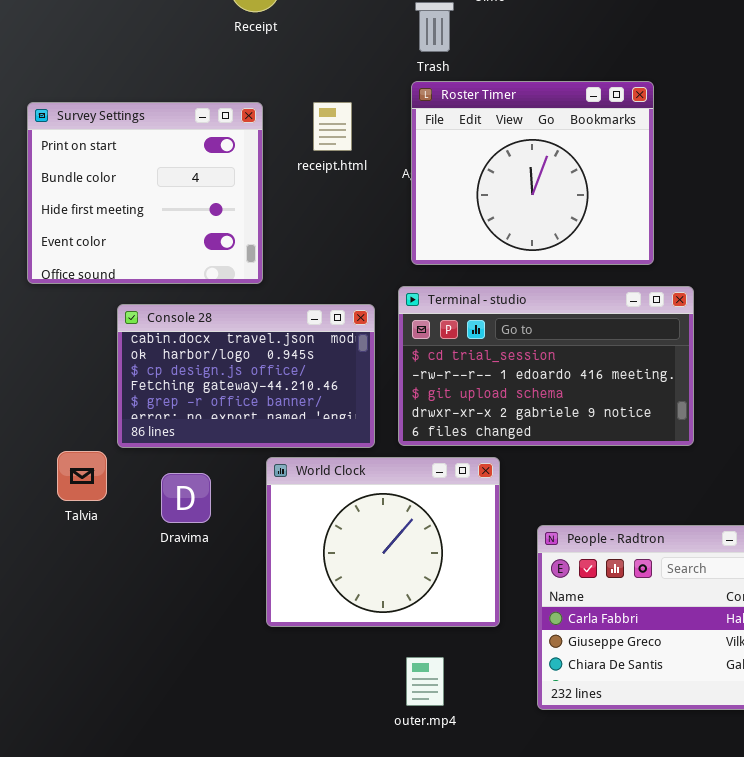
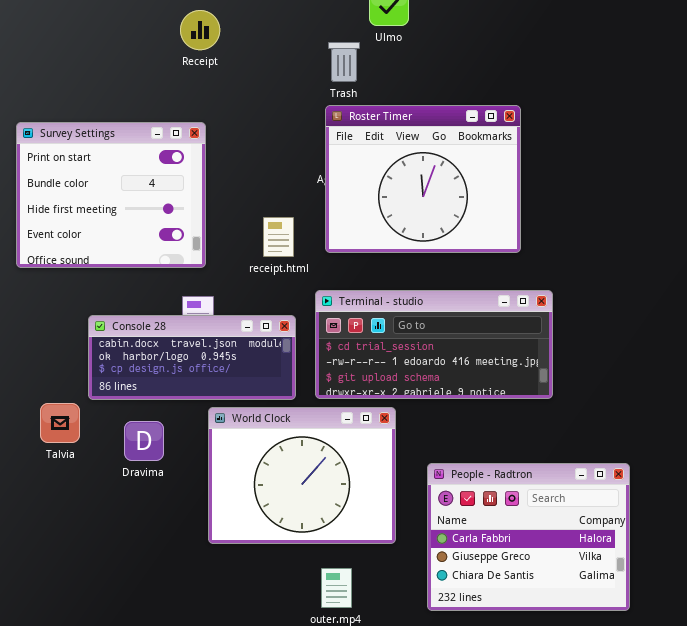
receipt.html: [313,102,352,151] -> [263,217,294,257], moved
Terminal - studio: [398,286,694,446] -> [315,290,553,399], resized
Console 28: [117,304,375,448] -> [88,315,296,400], resized

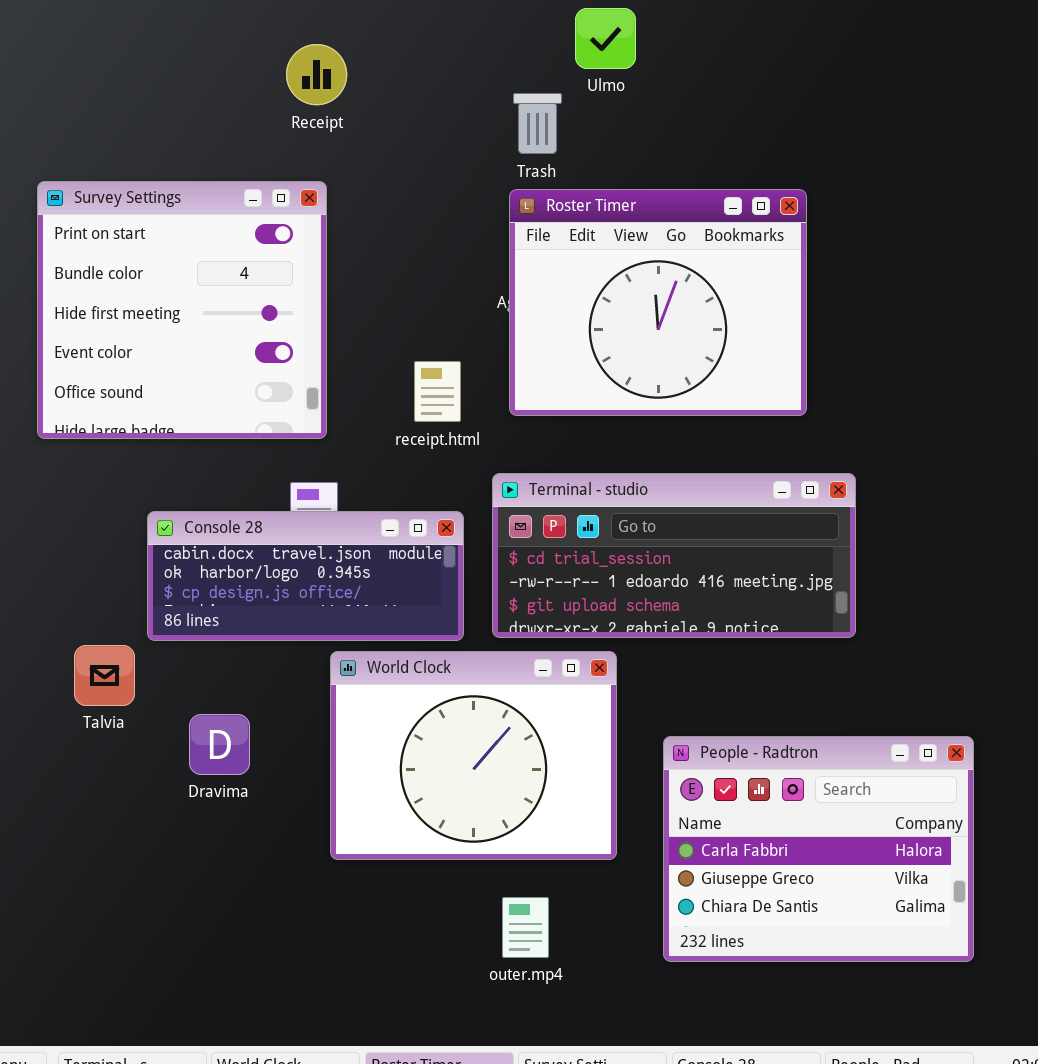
Survey Settings: [16,122,206,268] -> [37,181,327,439], resized
Dravima: [124,421,164,461] -> [189,714,250,775], moved

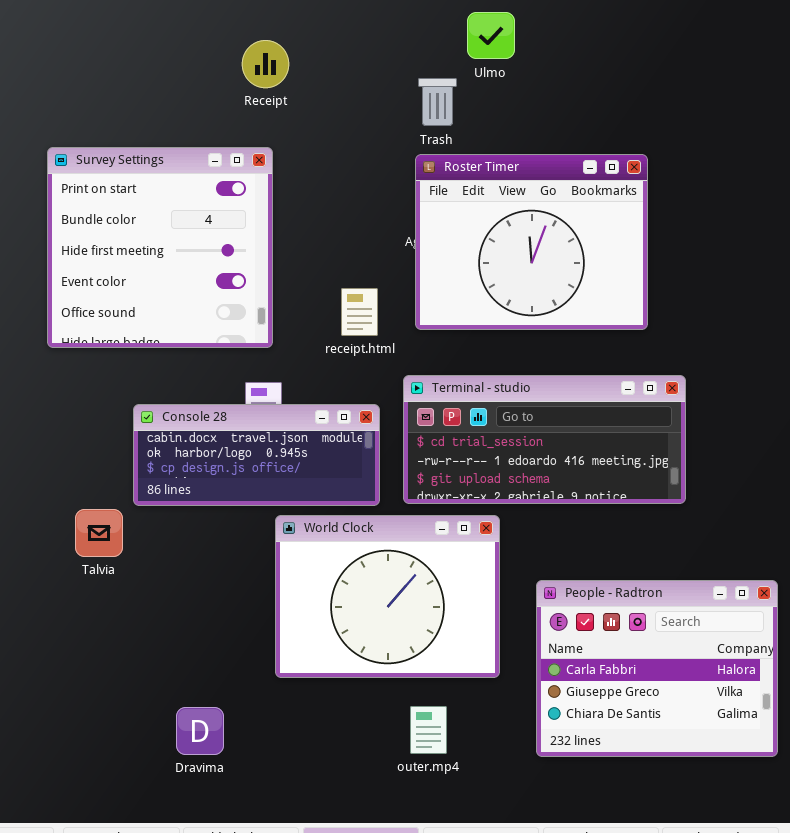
Dravima: [189,714,250,775] -> [176,707,224,755], moved

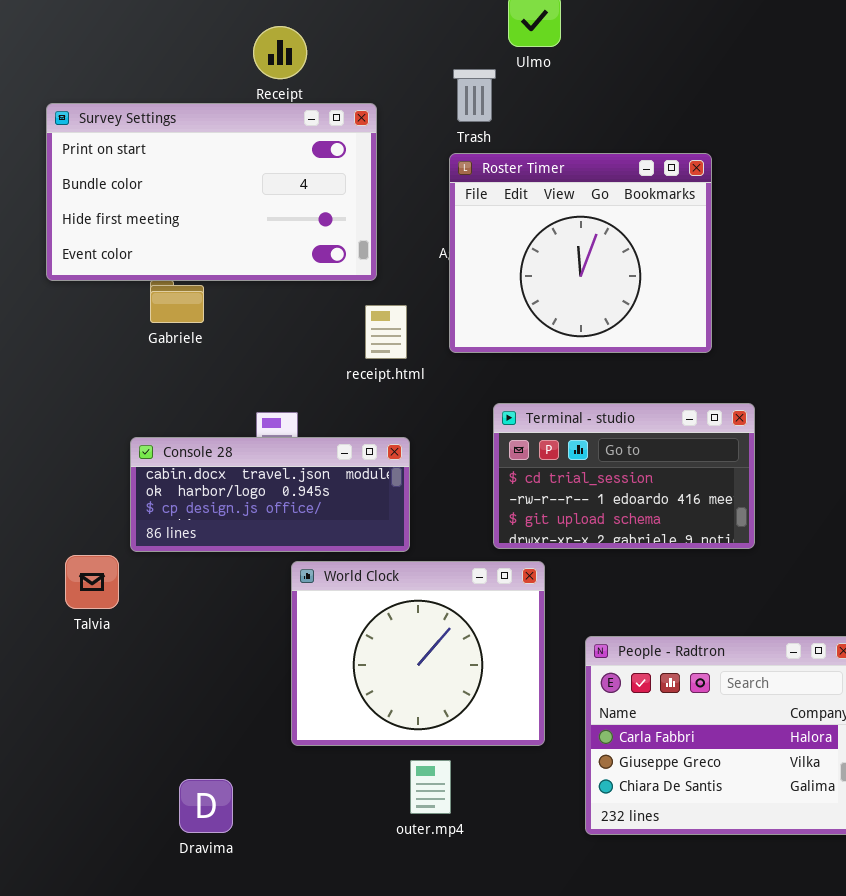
Survey Settings: [47,147,273,348] -> [46,103,377,281], moved, resized
Terminal - studio: [403,375,686,504] -> [493,403,755,549], resized
outer.mp4: [410,706,447,754] -> [410,760,451,814], moved

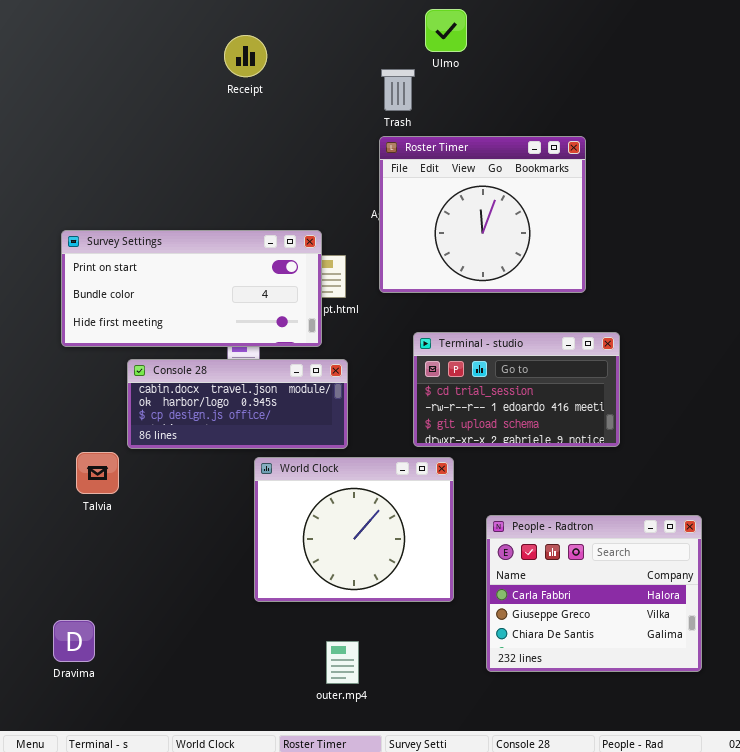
Survey Settings: [46,103,377,281] -> [61,230,322,347], moved, resized
outer.mp4: [410,760,451,814] -> [326,641,359,684], moved
Dravima: [179,779,233,833] -> [53,620,95,662], moved

